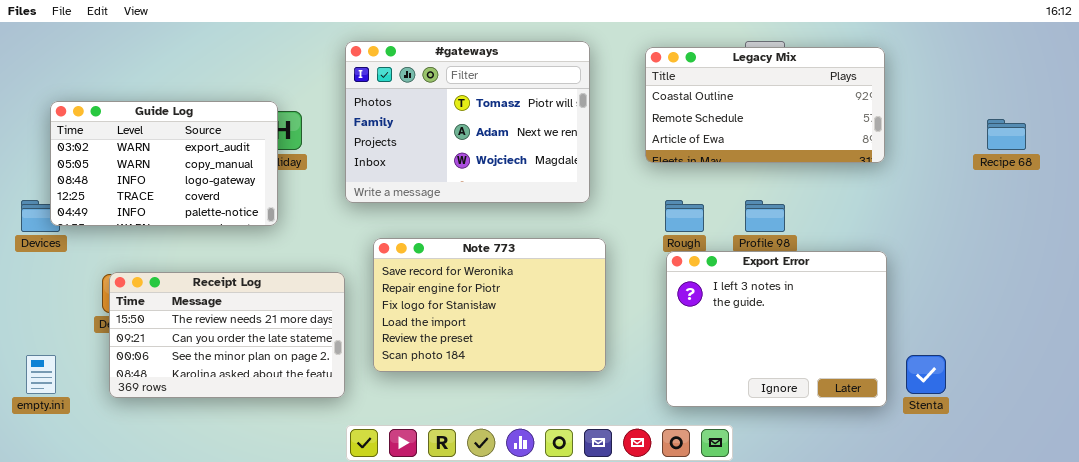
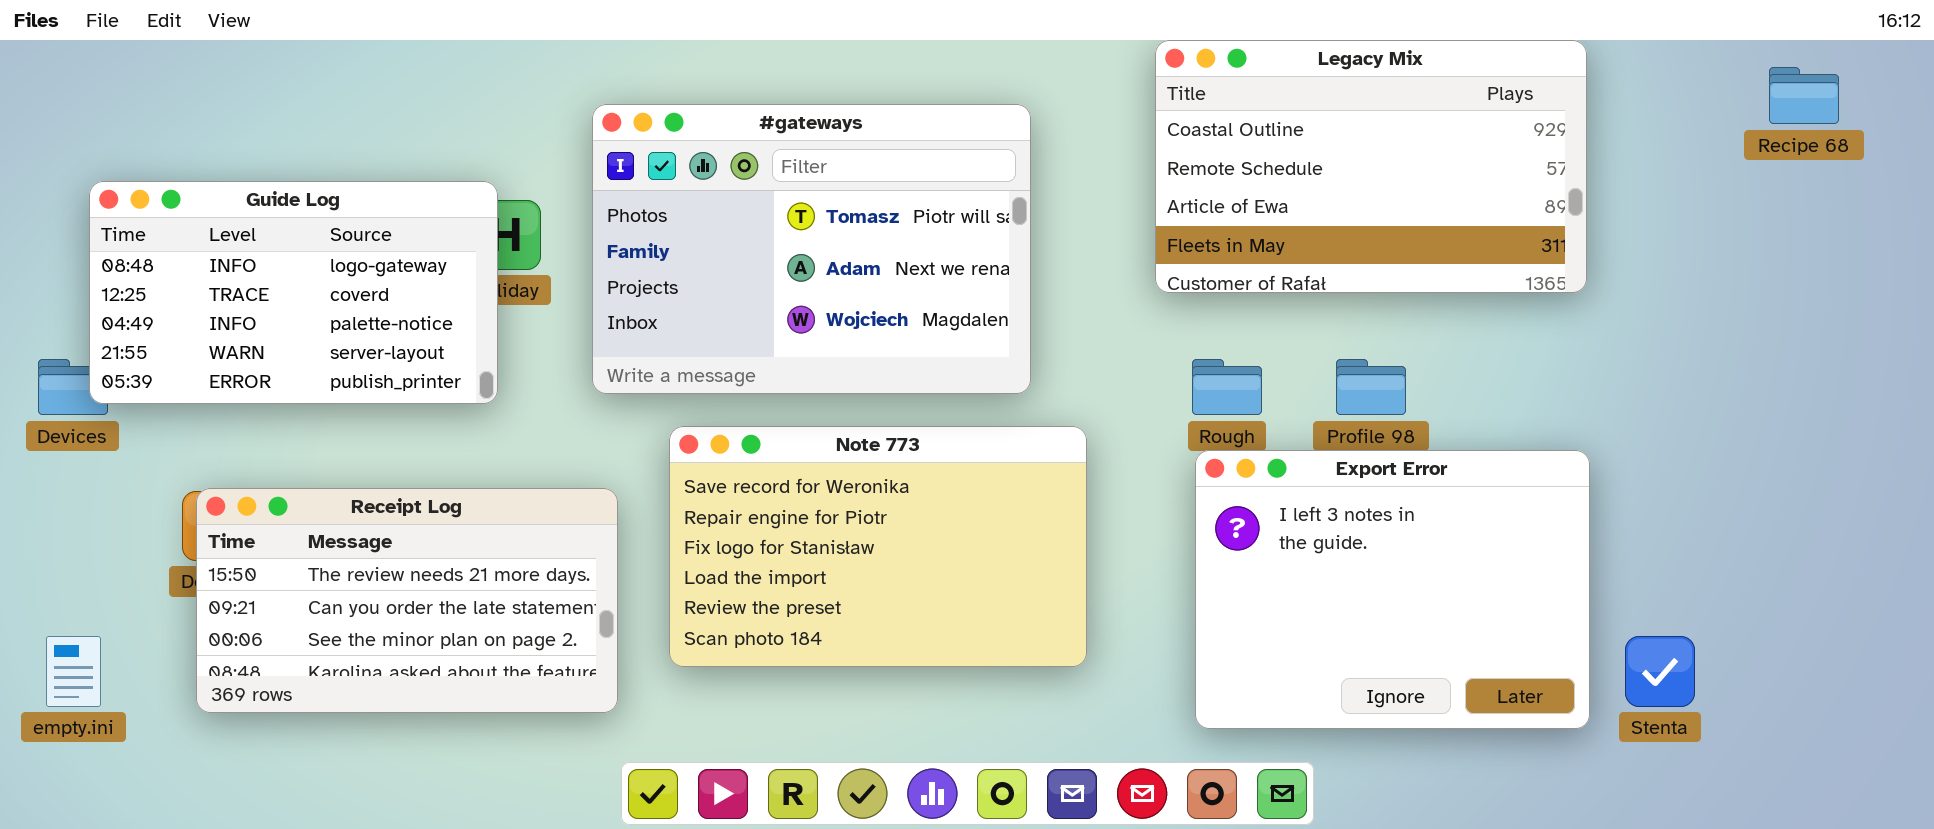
#gateways: [345,41,590,203] -> [592,104,1031,394], moved
Legacy Mix: [645,47,885,163] -> [1155,40,1587,293], resized
Guide Log: [50,101,278,226] -> [89,181,498,404], scrolled down 2 rows
Recipe 68: [987,119,1026,150] -> [1769,67,1839,124], moved

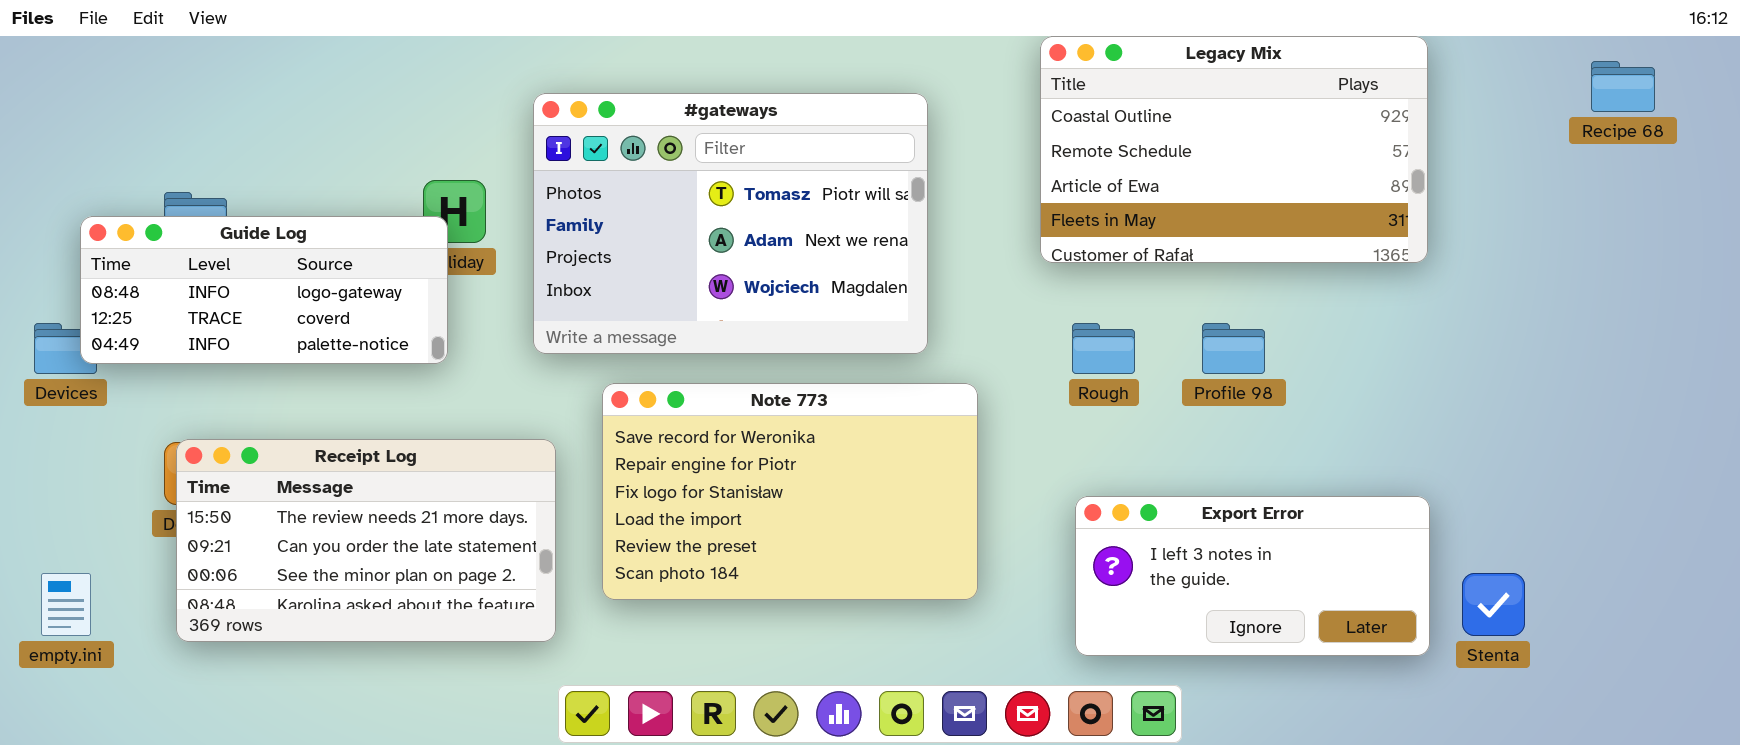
Guide Log: [89,181,498,404] -> [80,216,448,364], resized
Export Error: [1195,450,1590,729] -> [1075,496,1430,656], resized

